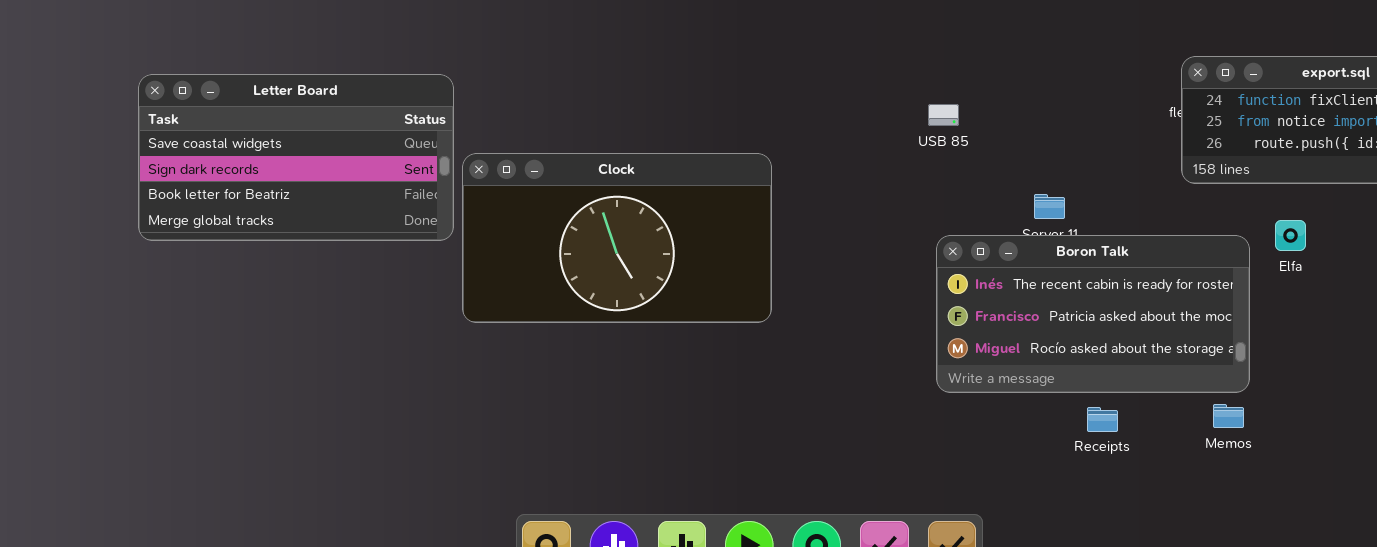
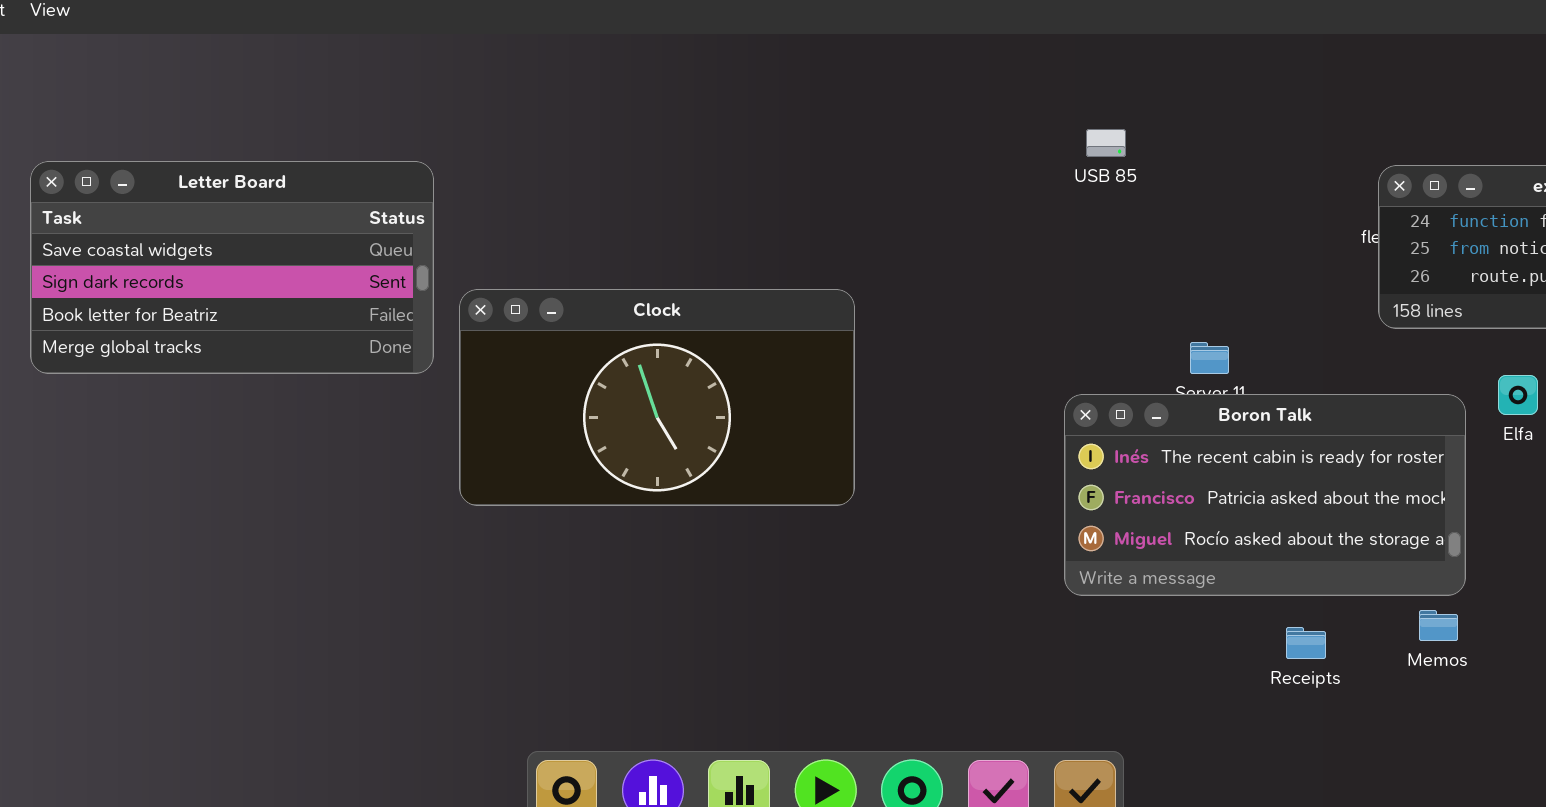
Letter Board: [138,74,454,241] -> [30,161,434,374], moved
USB 85: [928,104,959,126] -> [1086,129,1126,157], moved
Receipts: [1087,407,1118,432] -> [1286,627,1326,659], moved

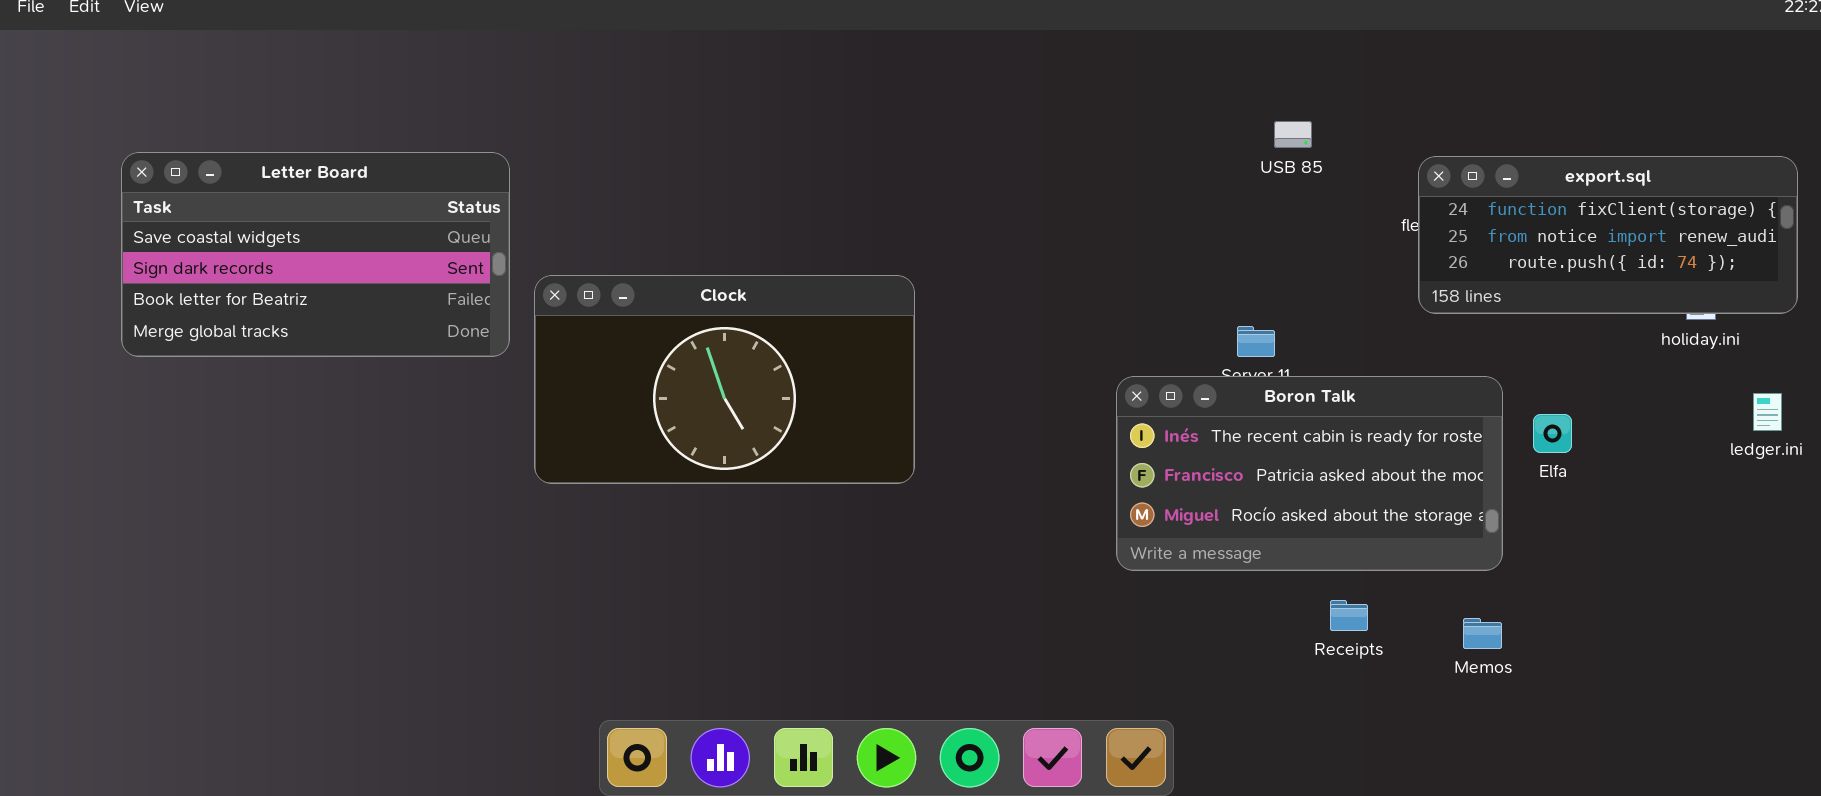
USB 85: [1086,129,1126,157] -> [1274,121,1312,148], moved
Elfa: [1498,375,1538,415] -> [1533,414,1572,453], moved
Memos: [1419,610,1458,641] -> [1463,618,1502,649], moved

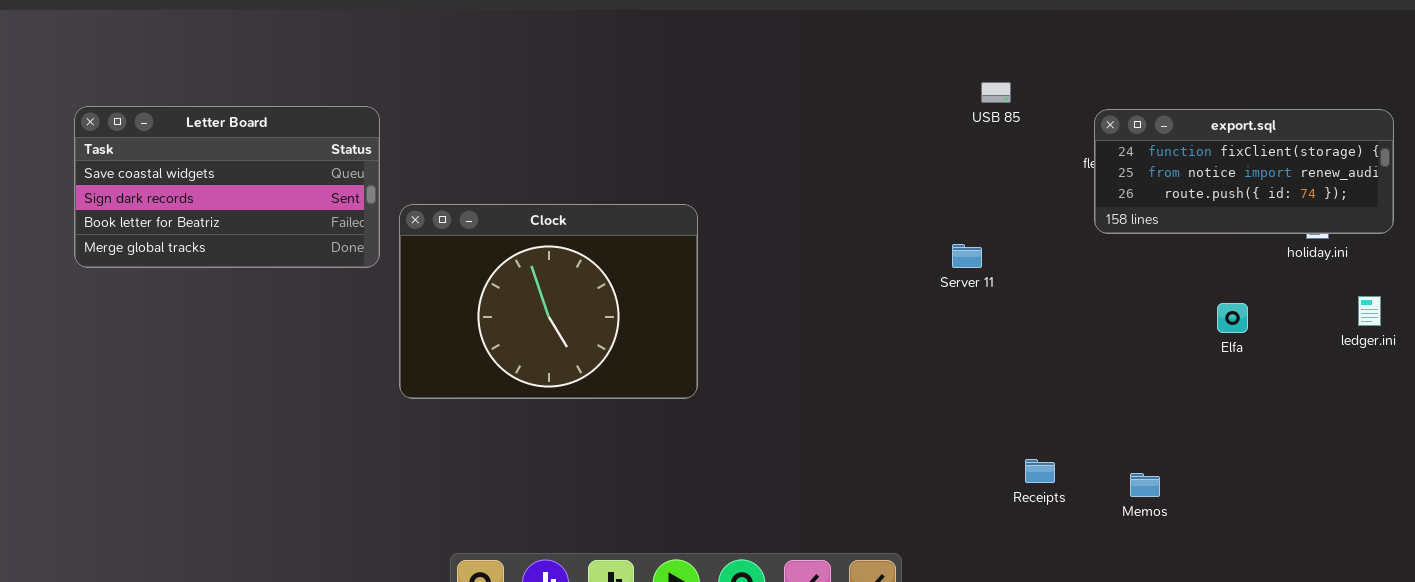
Clock: [534,275,915,484] -> [399,204,698,399], resized
Boron Talk: [1116,376,1503,571] -> none, closed
Elfa: [1533,414,1572,453] -> [1217,303,1248,333], moved

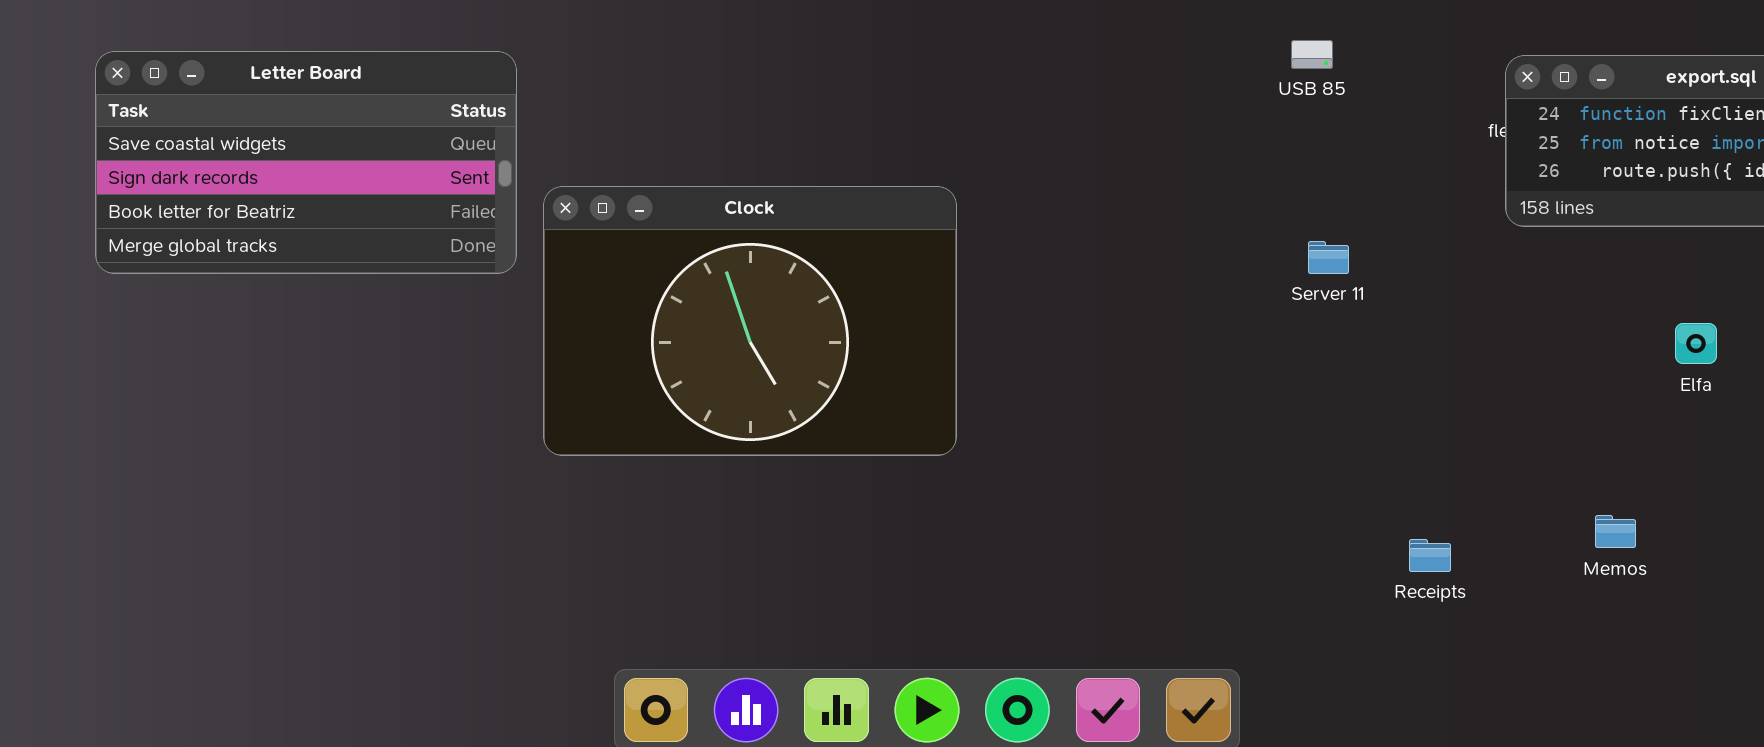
USB 85: [981,82,1011,103] -> [1291,40,1333,69], moved
Memos: [1130,473,1160,497] -> [1595,515,1636,548], moved

